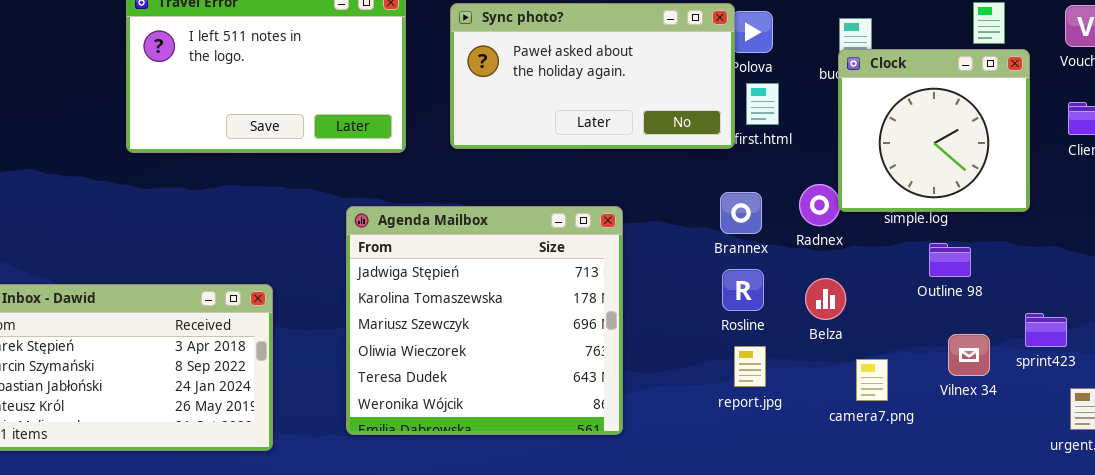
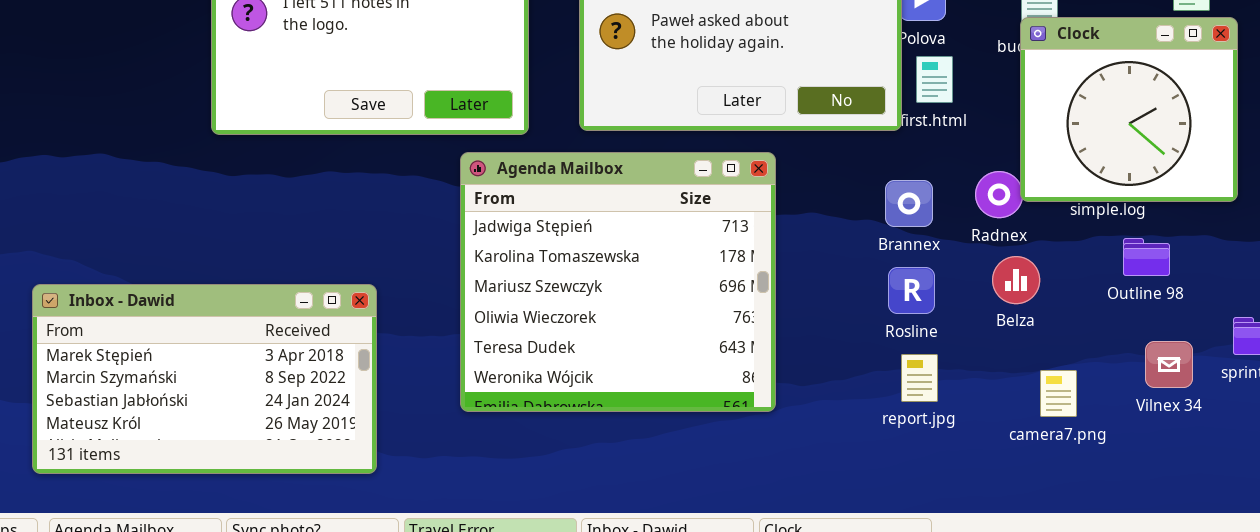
Agenda Mailbox: [346,206,623,435] -> [460,152,776,412], moved
Belza: [805,278,846,320] -> [992,256,1040,304], moved

